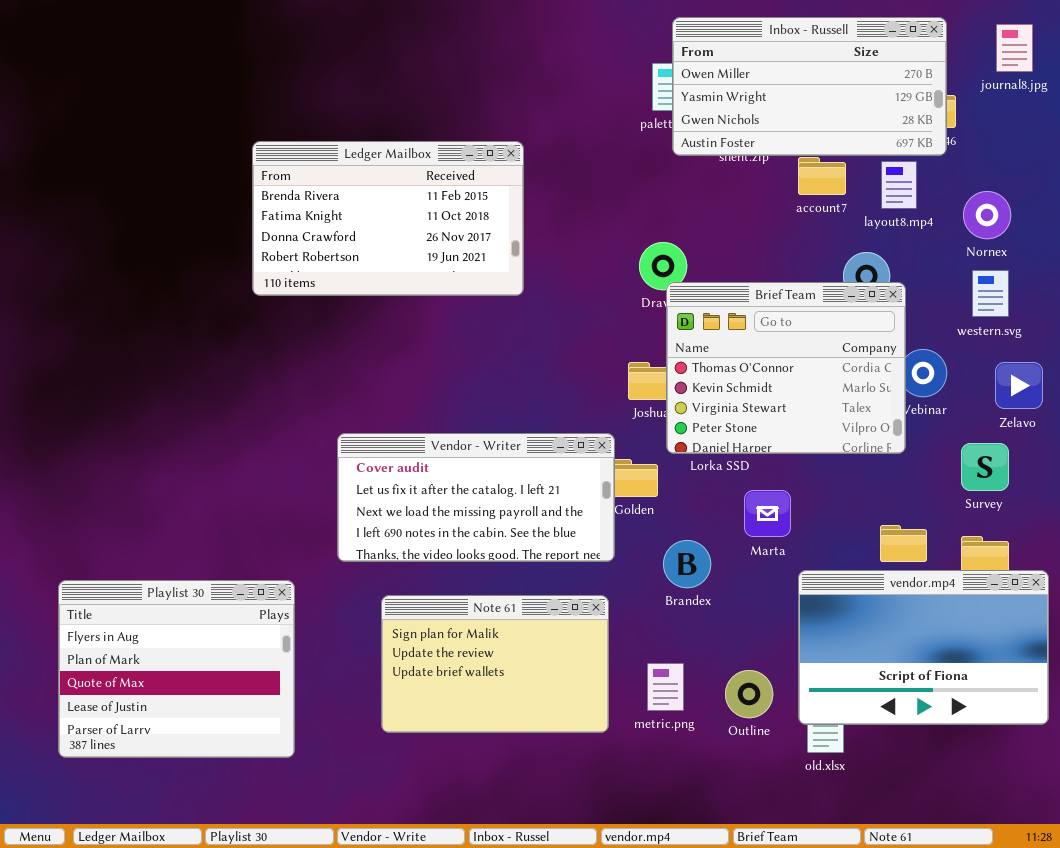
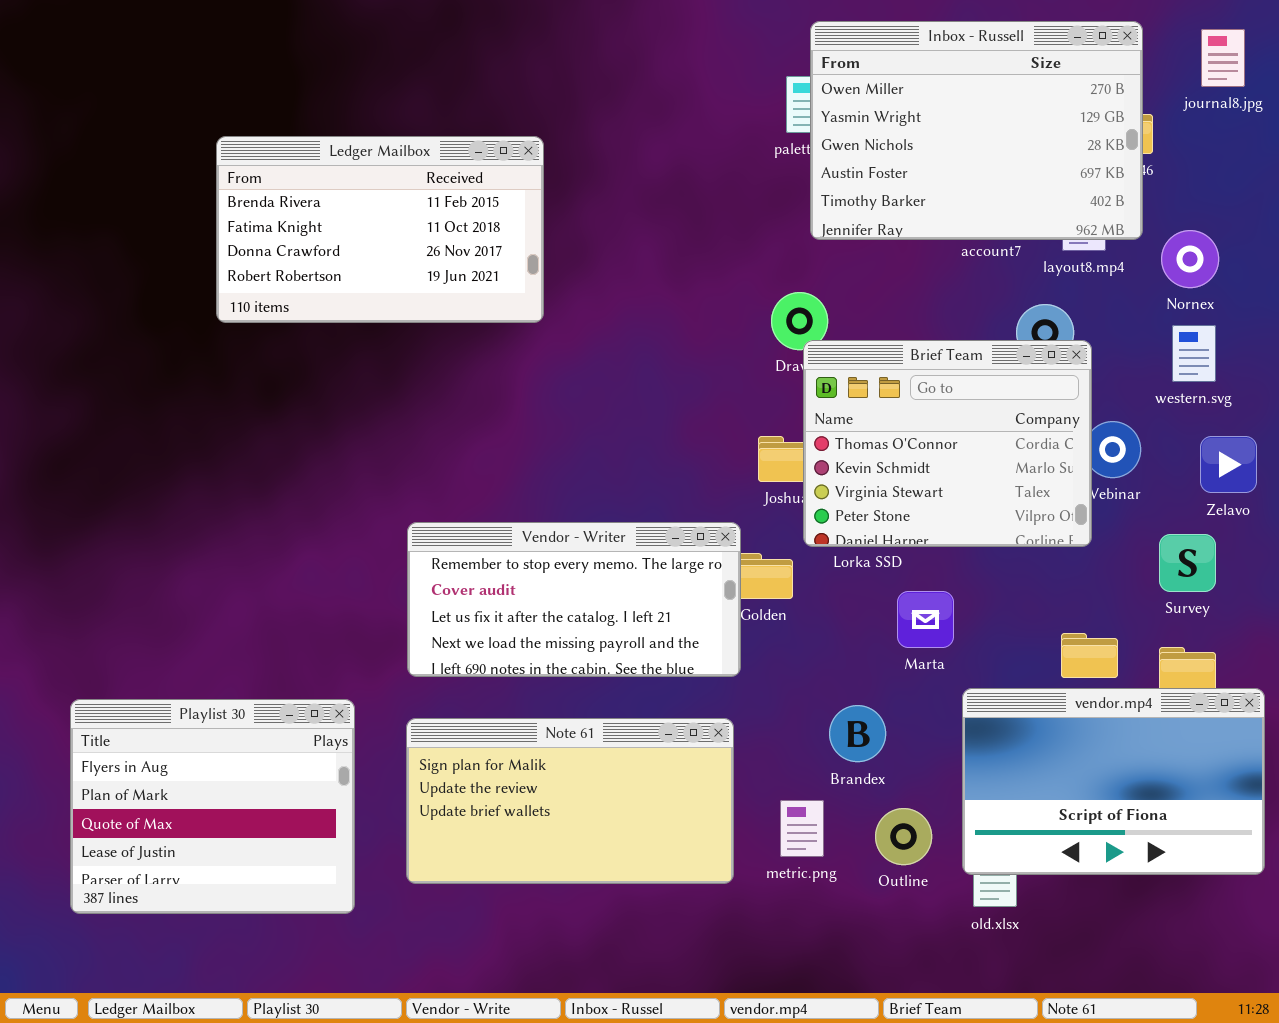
Inbox - Russell: [672,17,947,156] -> [810,21,1143,240], resized
Ledger Mailbox: [252,141,524,296] -> [216,136,544,323], moved
Vendor - Writer: [337,433,615,562] -> [407,522,741,677], scrolled up 1 row
Brandex: [663,540,711,588] -> [829,705,886,762], moved
Note 61: [381,595,609,733] -> [406,718,734,884], resized

